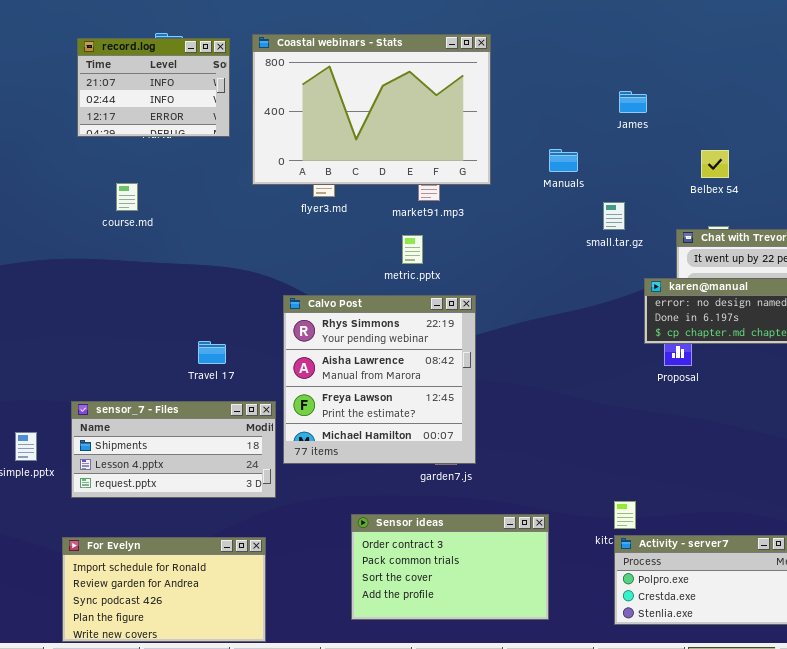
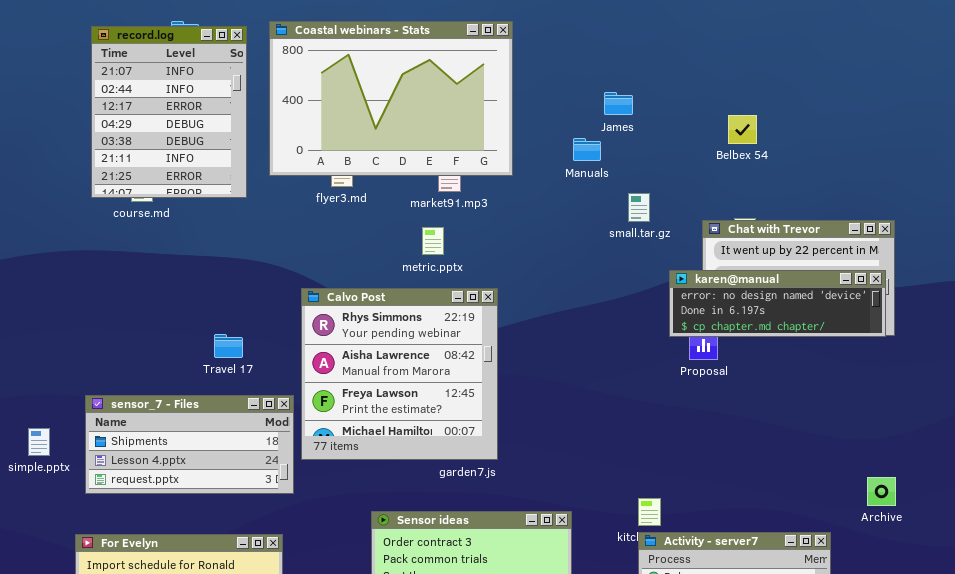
record.log: [77,38,230,137] -> [91,26,247,198], resized
James: [619,91,647,113] -> [604,92,633,115], moved
Belbex 54: [701,150,729,178] -> [728,115,757,144], moved

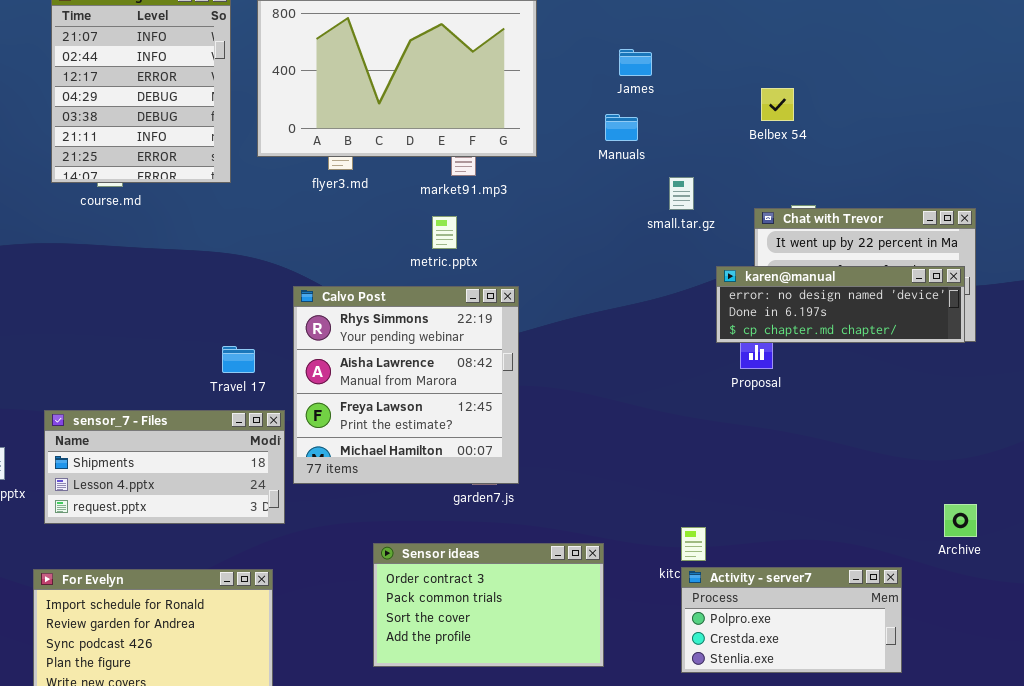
James: [604,92,633,115] -> [619,49,652,76], moved
Belbex 54: [728,115,757,144] -> [761,88,794,121], moved
Travel 17: [214,334,243,358] -> [222,346,255,373], moved

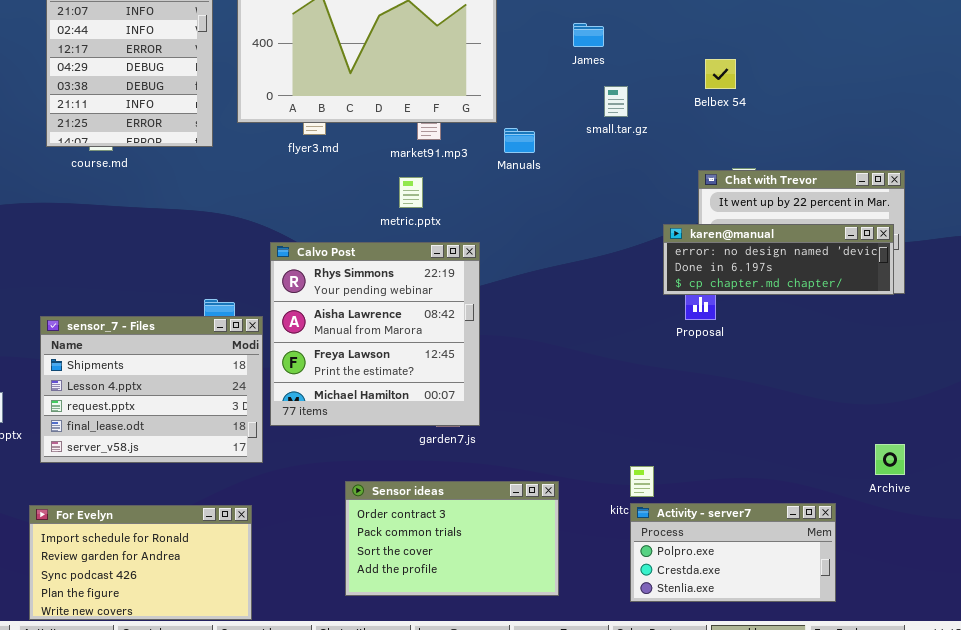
Manuals: [605,114,638,141] -> [504,128,535,153], moved
small.tar.gz: [669,177,694,210] -> [604,86,628,117], moved
sensor_7 - Files: [44,410,285,524] -> [40,316,263,463], resized

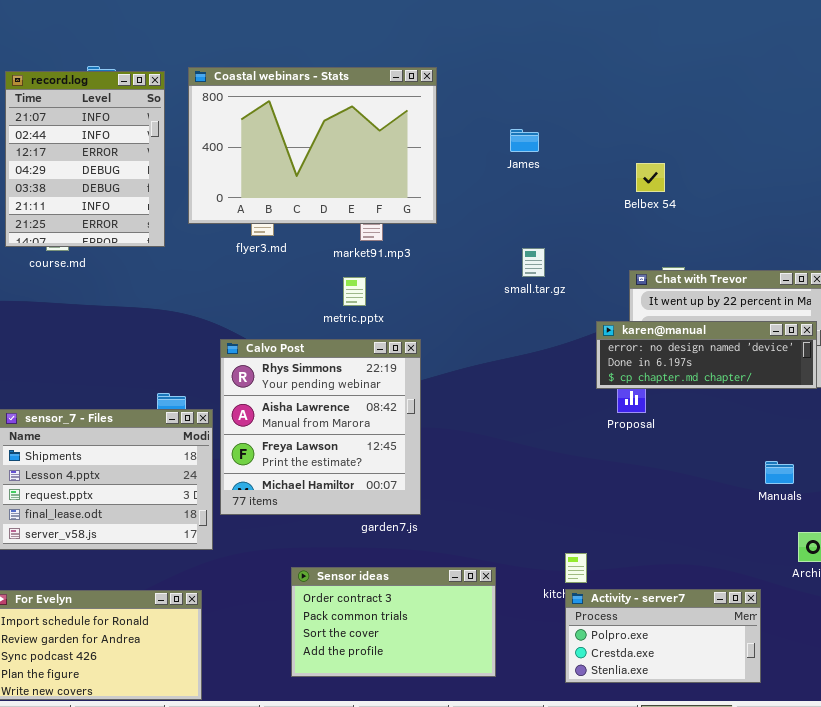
small.tar.gz: [604,86,628,117] -> [522,248,545,277], moved
Manuals: [504,128,535,153] -> [765,461,794,484], moved

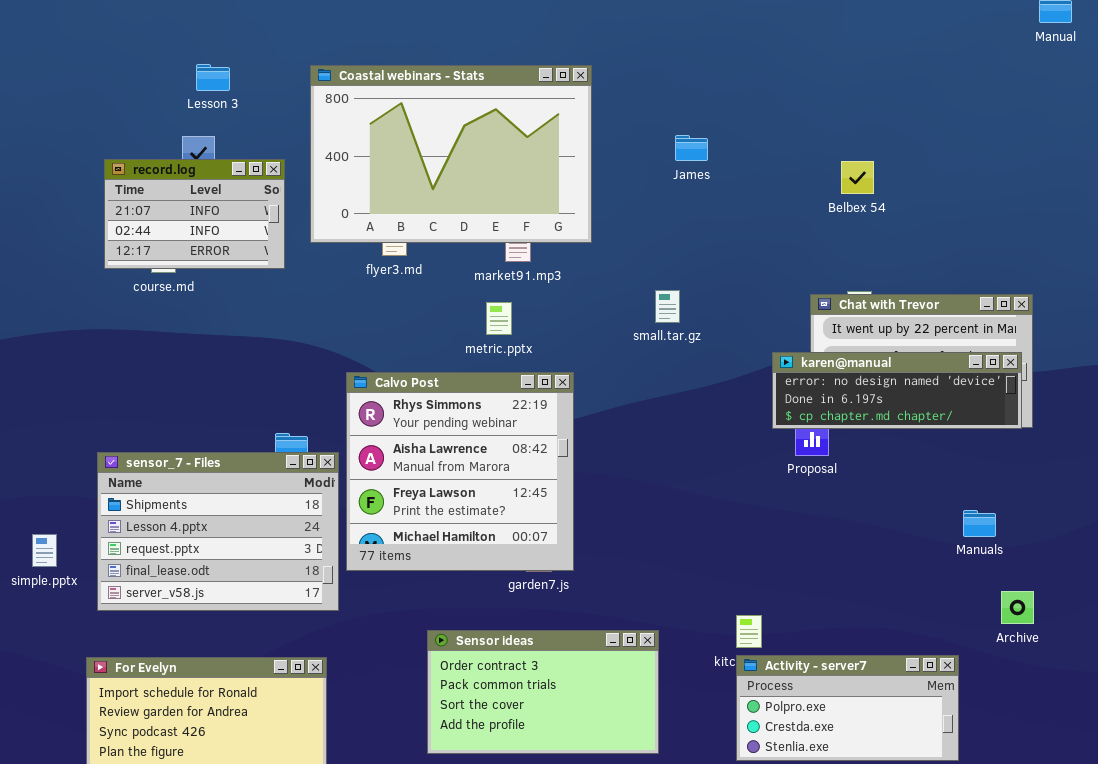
record.log: [5,71,165,247] -> [104,159,285,269], resized
Belbex 54: [636,163,665,192] -> [841,161,874,194], moved
small.tar.gz: [522,248,545,277] -> [655,290,680,323], moved

